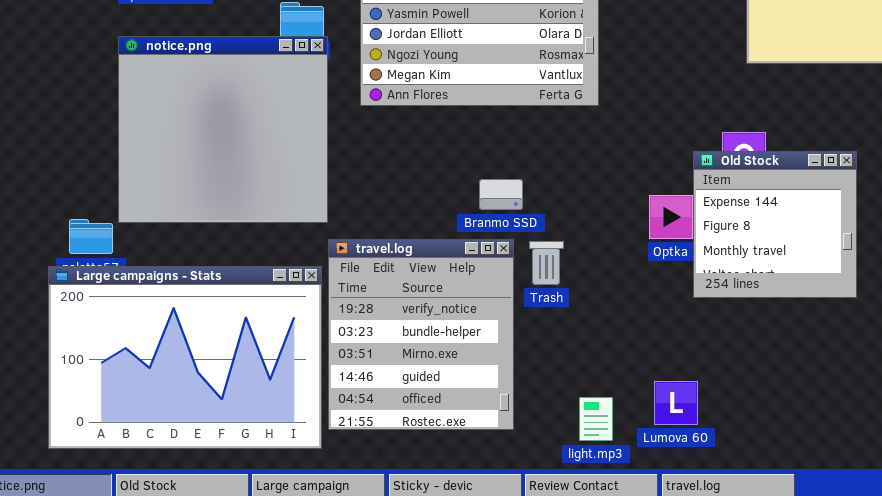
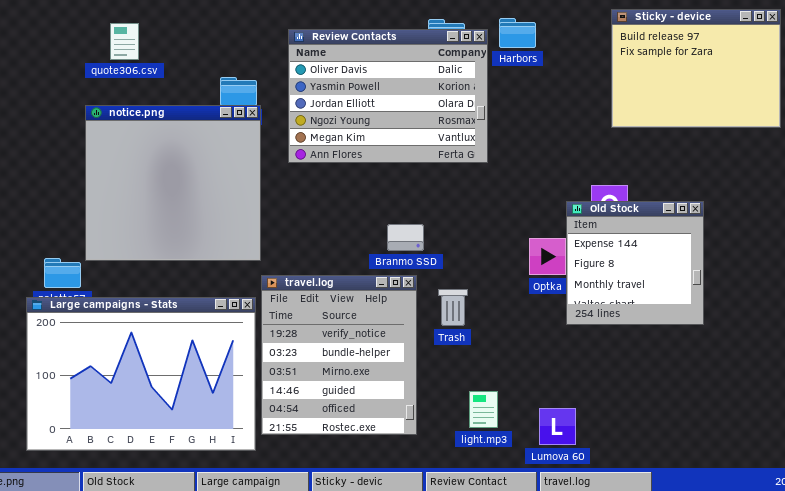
Trash: [529,241,564,285] -> [438,289,468,326], moved
Lumova 60: [654,381,698,425] -> [539,408,576,445], moved
light.mp3: [579,397,613,441] -> [469,391,498,428], moved

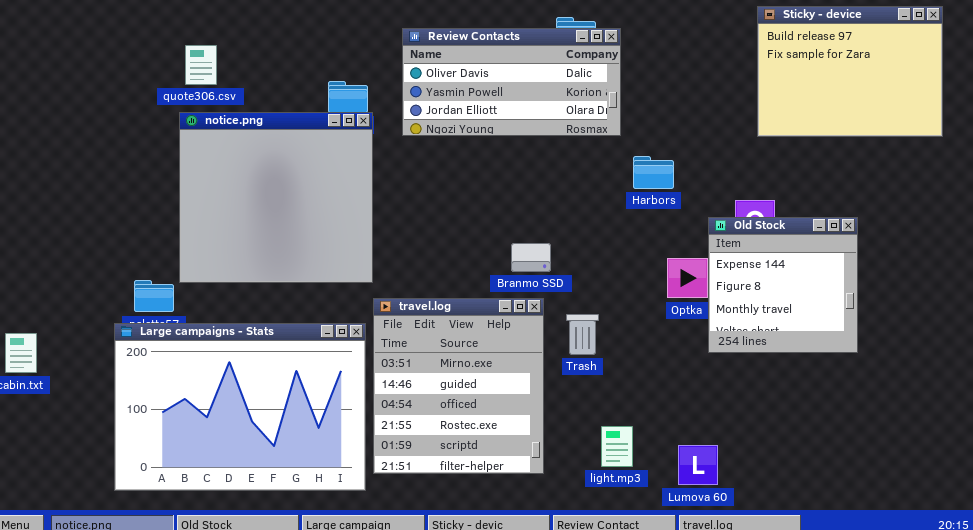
Harbors: [499,18,536,48] -> [633,156,674,189], moved
quote306.csv: [110,23,139,60] -> [185,45,217,85], moved
Review Contacts: [288,29,488,163] -> [402,28,621,136], resized
travel.log: [261,275,417,435] -> [373,298,544,474], scrolled down 2 rows

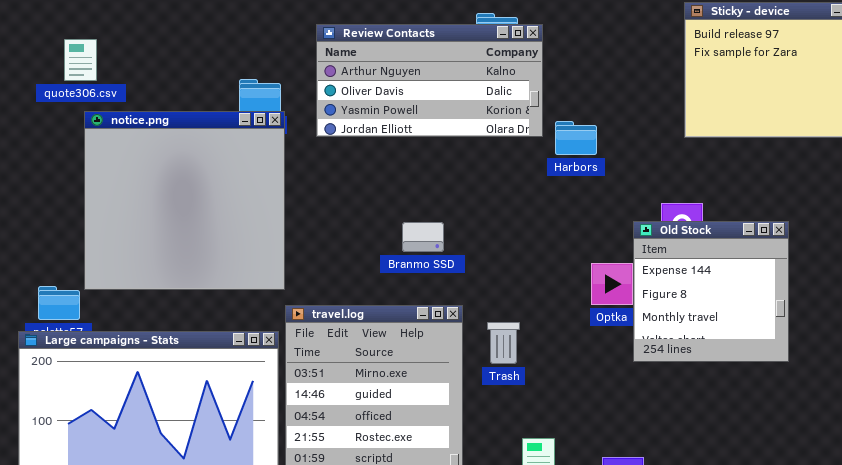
Review Contacts: [402,28,621,136] -> [316,24,543,137], scrolled up 1 row
quote306.csv: [185,45,217,85] -> [64,39,97,81], moved
Harbors: [633,156,674,189] -> [555,121,597,155], moved
Branmo SSD: [511,243,551,272] -> [402,222,444,252], moved

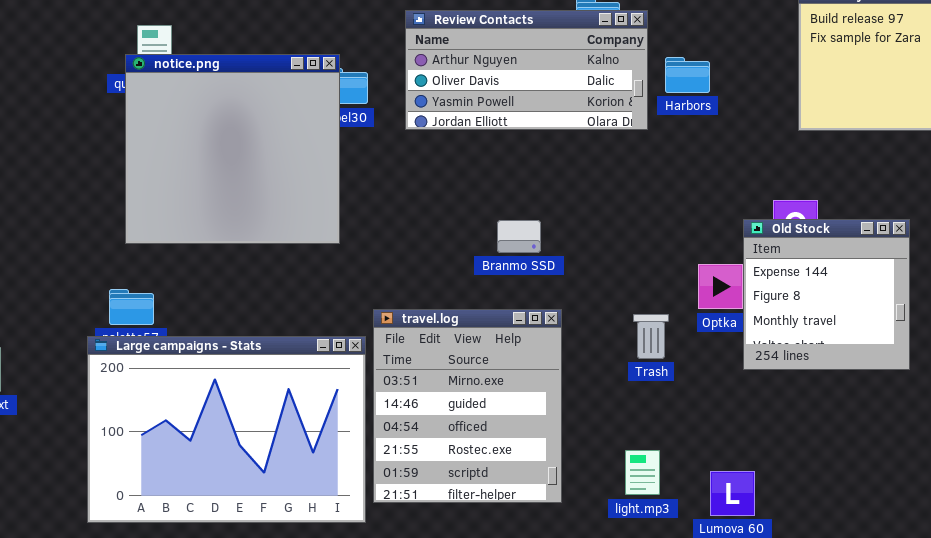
notice.png: [84,111,285,290] -> [125,54,340,244], moved
Harbors: [555,121,597,155] -> [665,57,710,93], moved
Trash: [487,322,520,364] -> [633,314,669,359], moved

